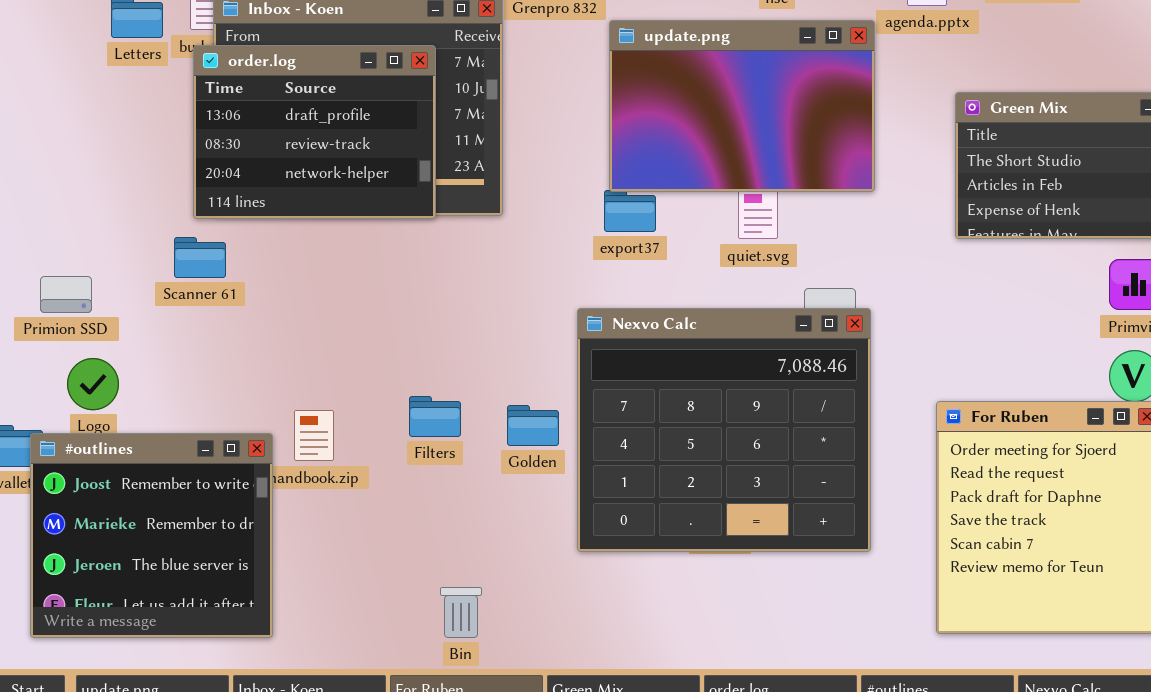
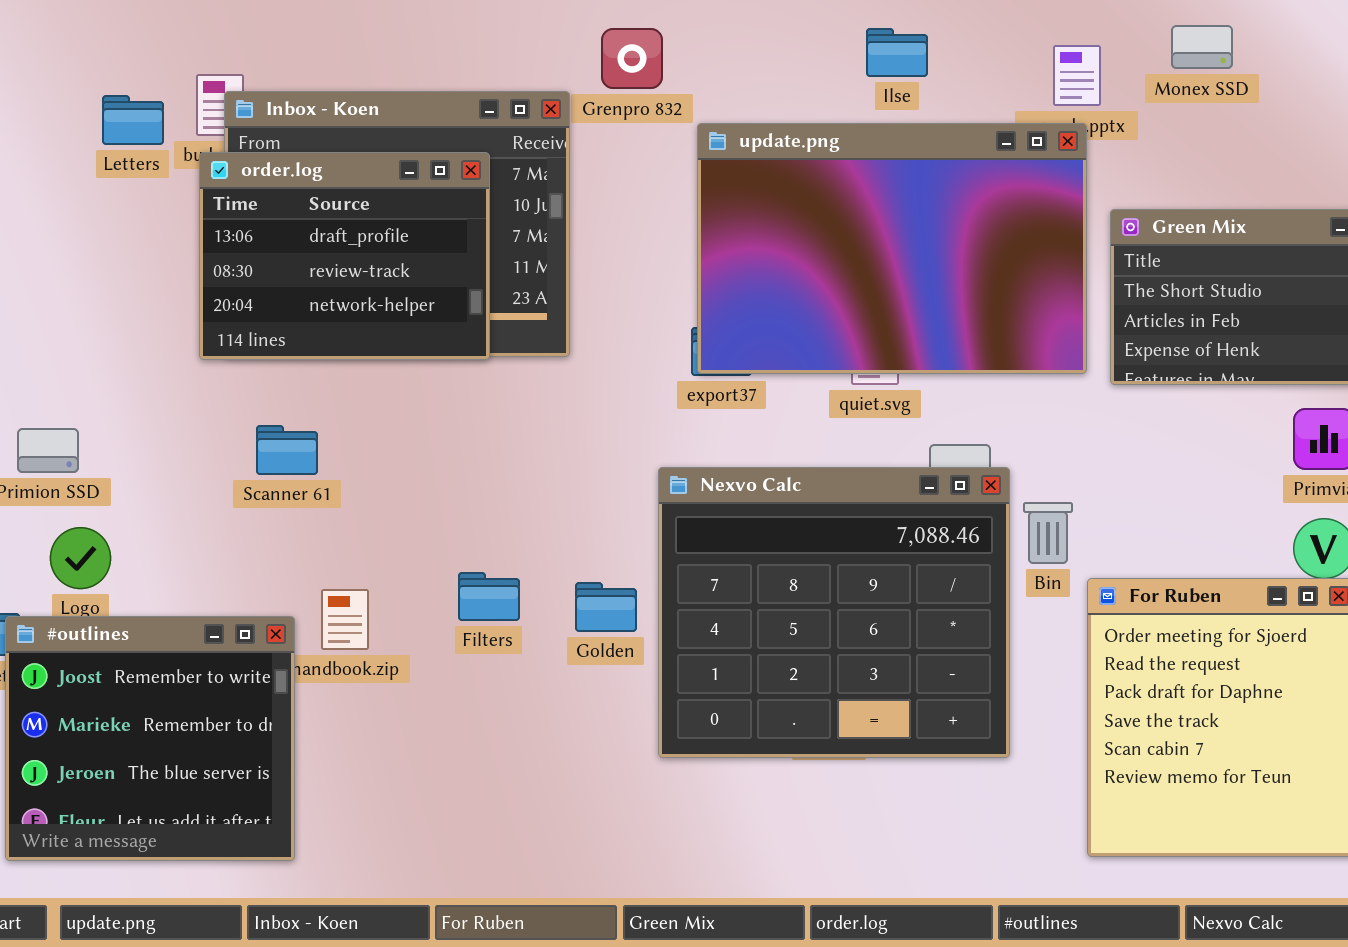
update.png: [609,20,875,192] -> [697,123,1087,374], resized
Scanner 61: [174,237,226,278] -> [256,425,318,475], moved
Bin: [440,587,482,638] -> [1023,502,1073,564], moved

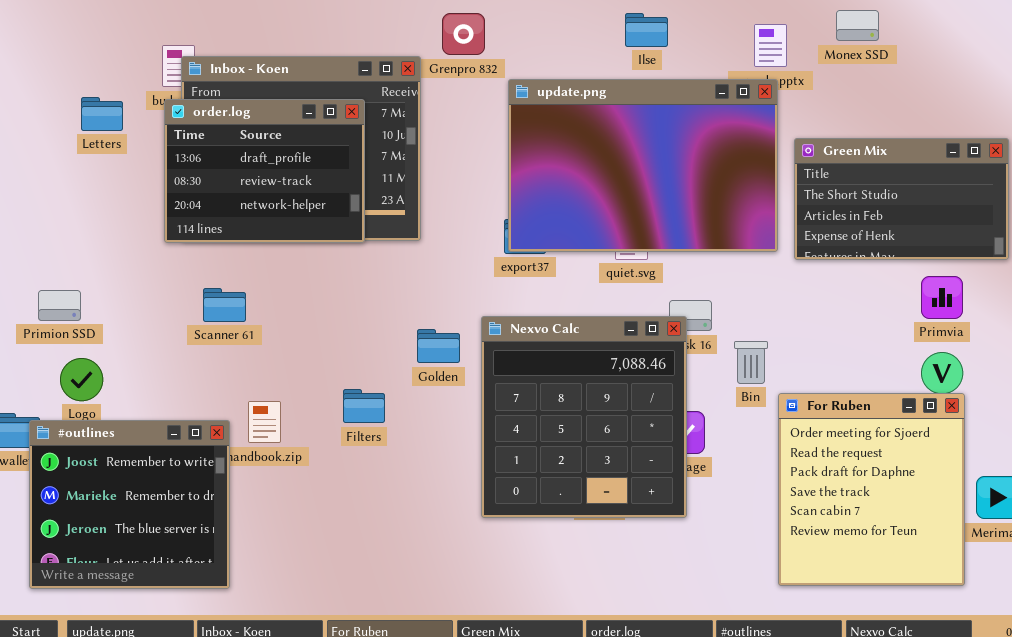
Letters: [102,95,164,145] -> [81,97,123,131], moved
Nexvo Calc: [658,467,1010,758] -> [481,316,687,518], resized
Golden: [575,582,637,632] -> [417,329,460,363], moved

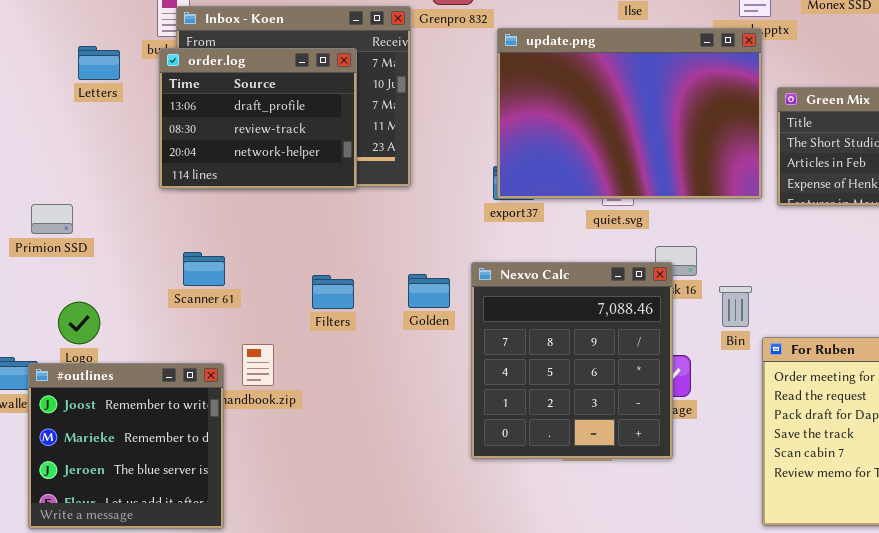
Scanner 61: [203,288,246,322] -> [183,252,225,286], moved
Primion SSD: [38,290,81,321] -> [31,204,73,234], moved
Filters: [343,389,385,423] -> [312,275,354,309], moved

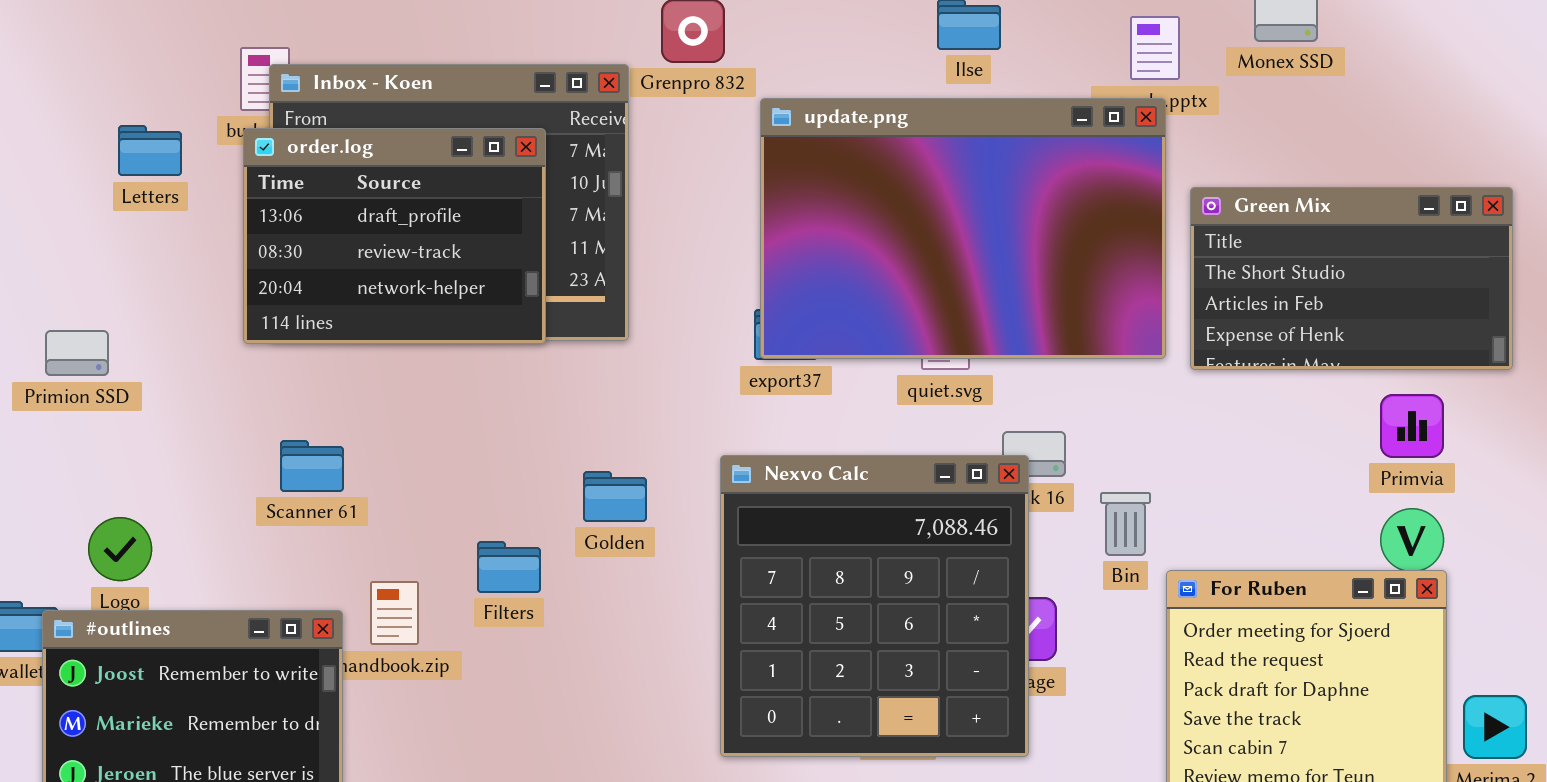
Primion SSD: [31,204,73,234] -> [45,330,109,376], moved
Golden: [408,274,450,308] -> [583,471,647,522], moved
Filters: [312,275,354,309] -> [477,541,541,593], moved

